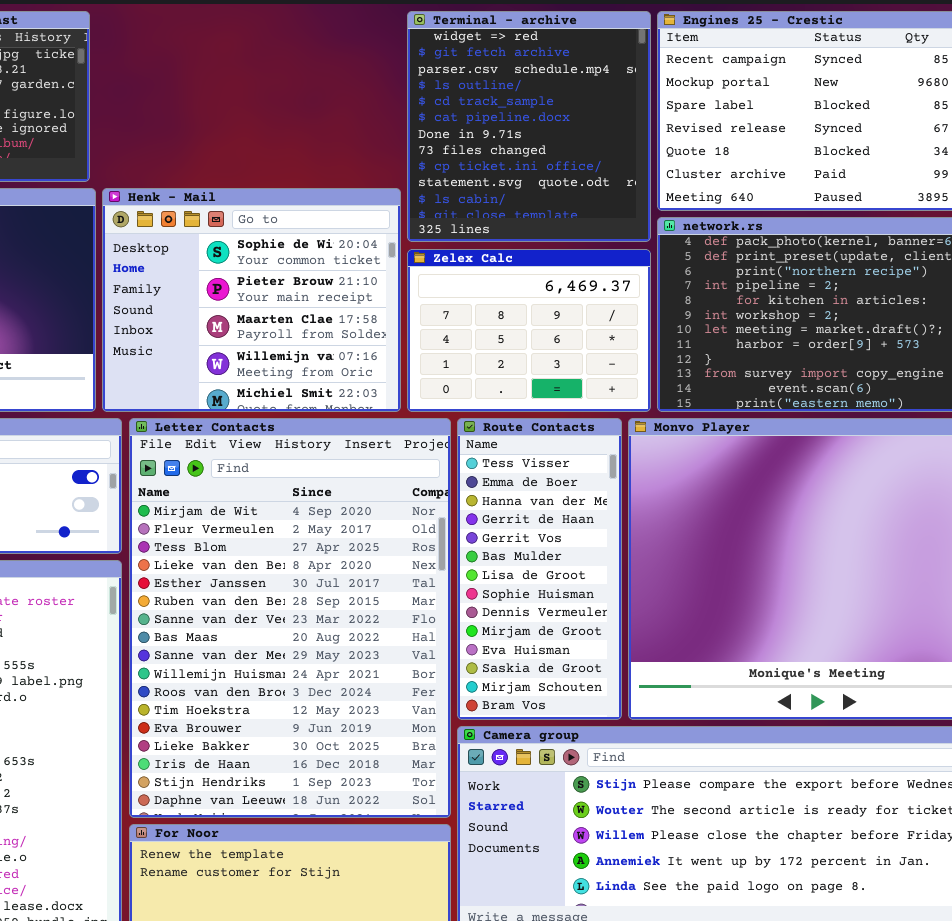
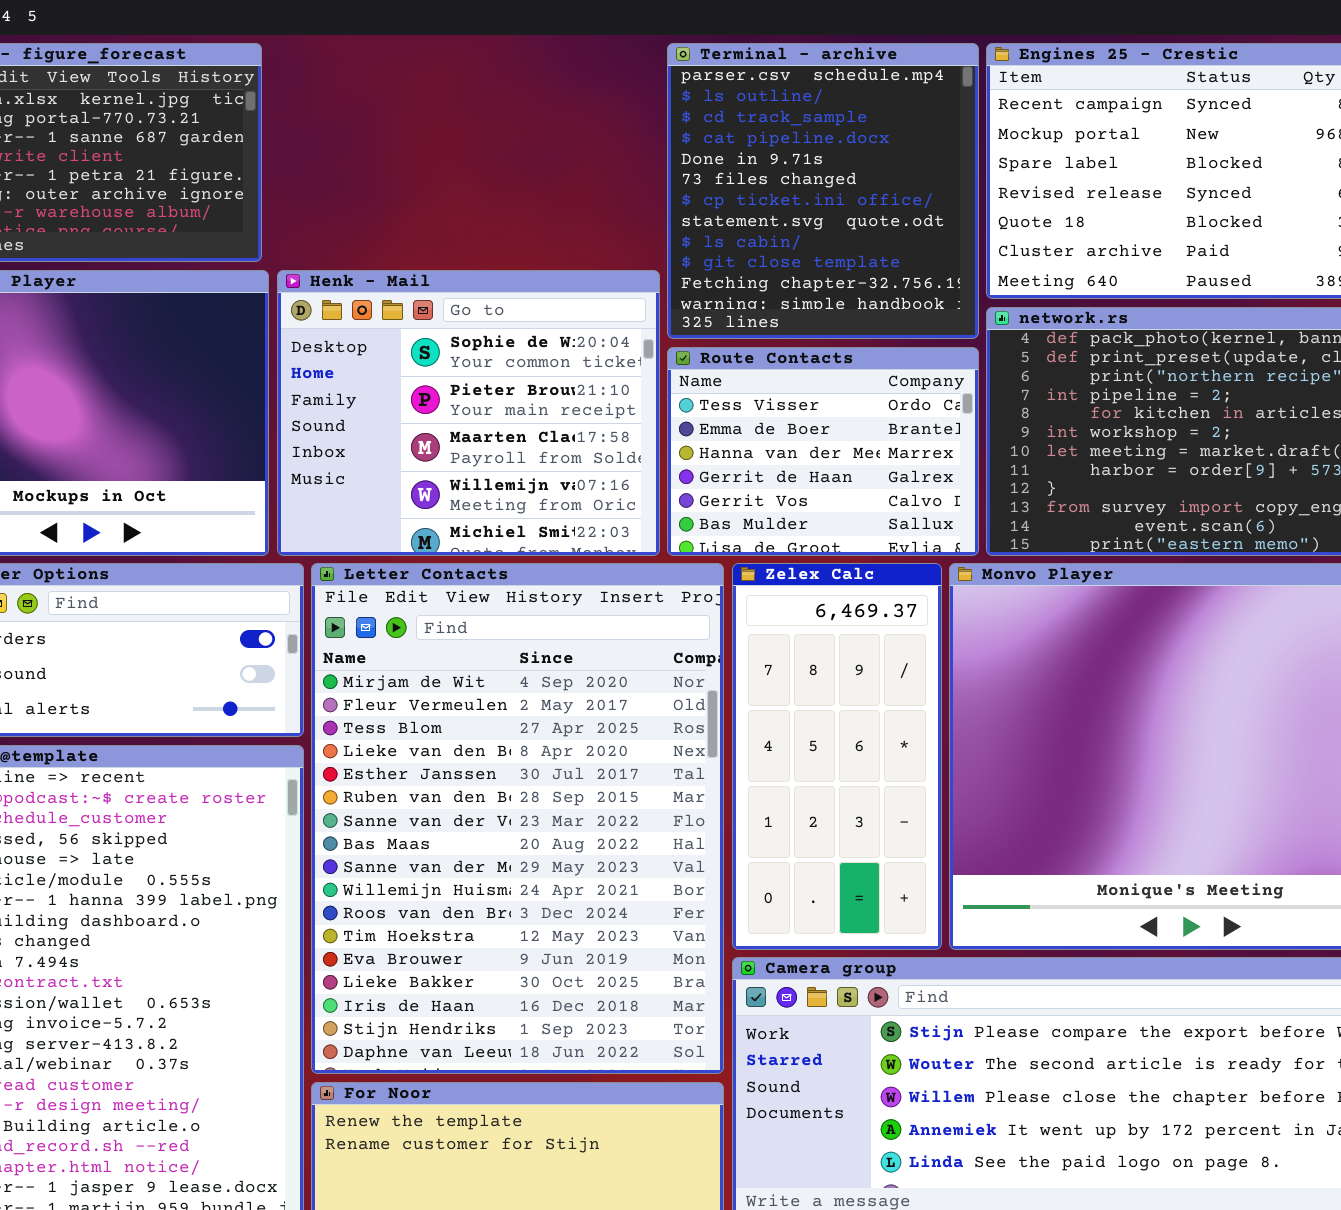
Terminal - archive: [407,11,651,242] -> [667,43,979,339], scrolled down 2 rows
Zelex Calc: [407,249,651,412] -> [732,563,942,950], moved, resized
Route Contacts: [457,418,622,720] -> [667,347,979,556], moved, resized

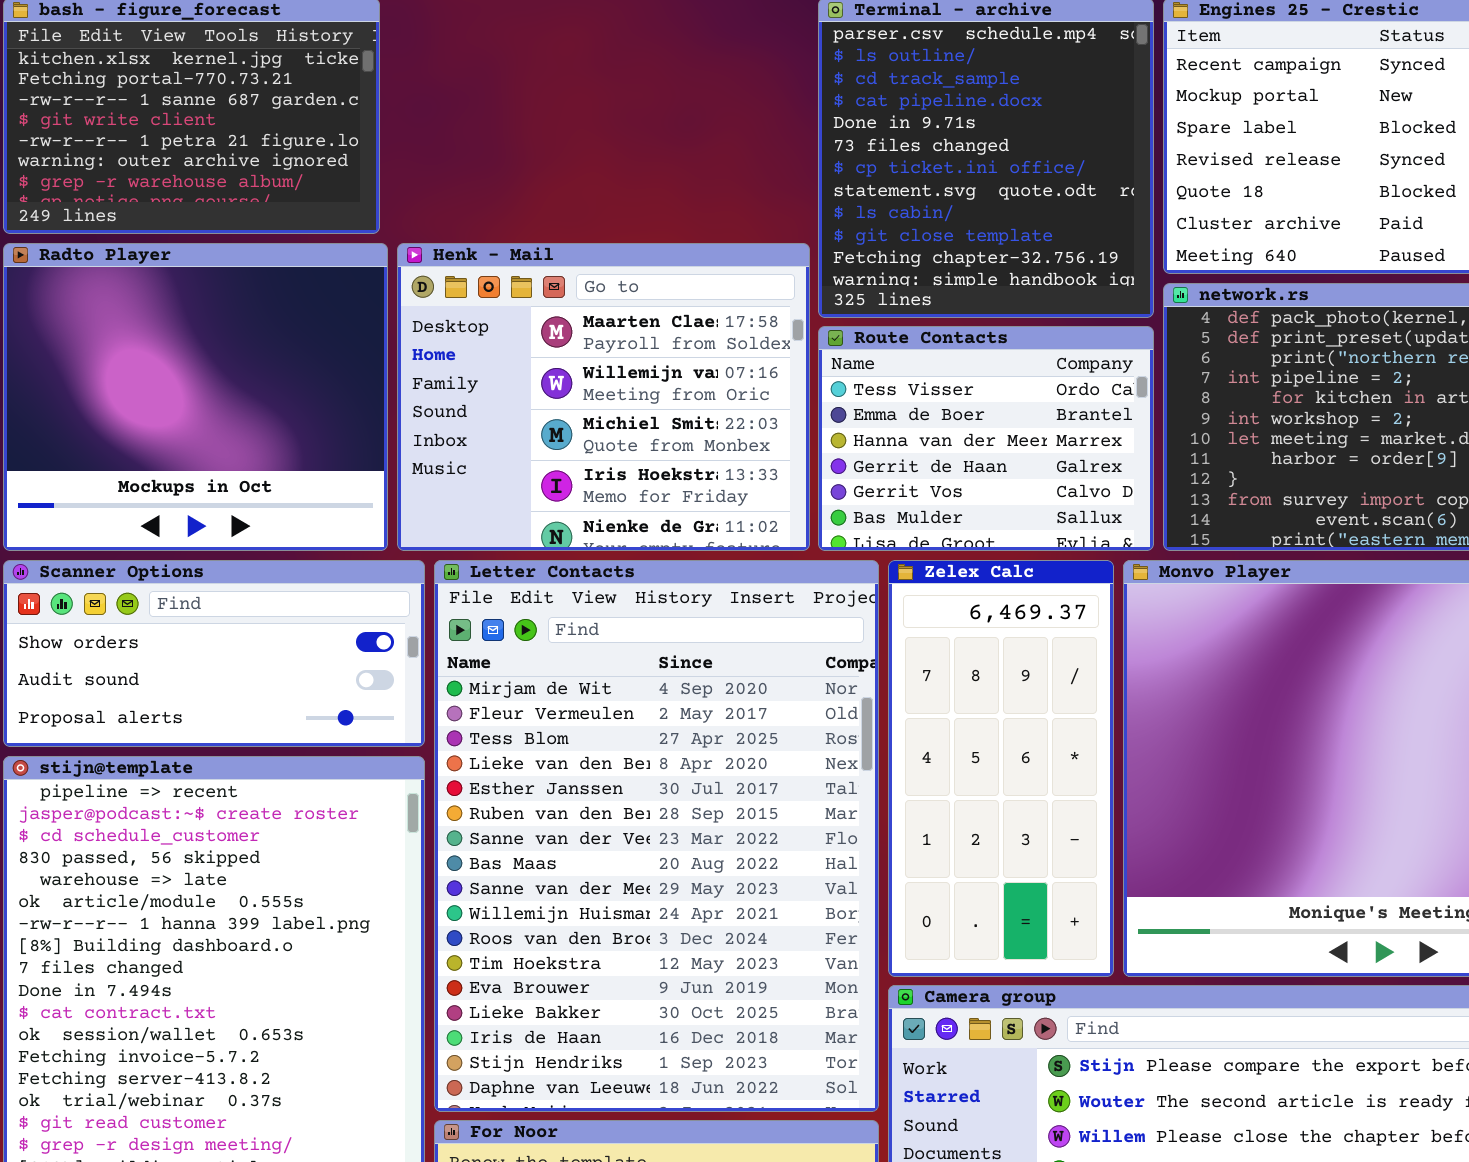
Henk - Mail: [277,270,660,556] -> [397,243,810,551], scrolled down 2 rows

